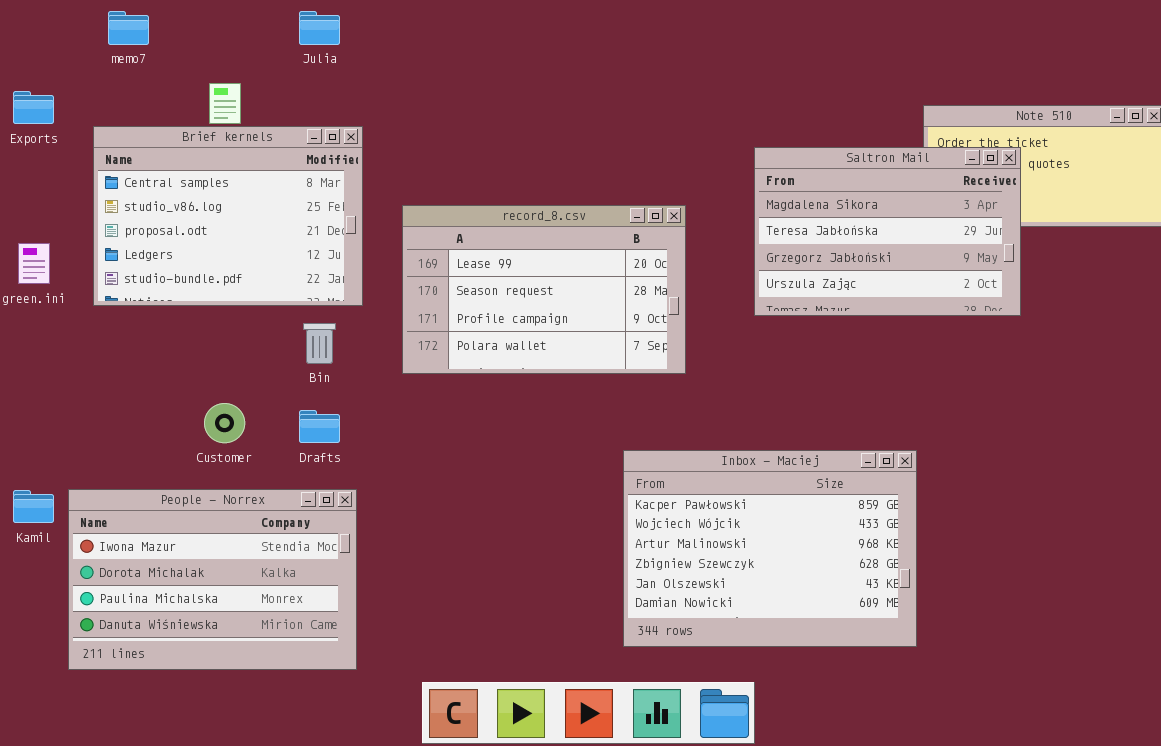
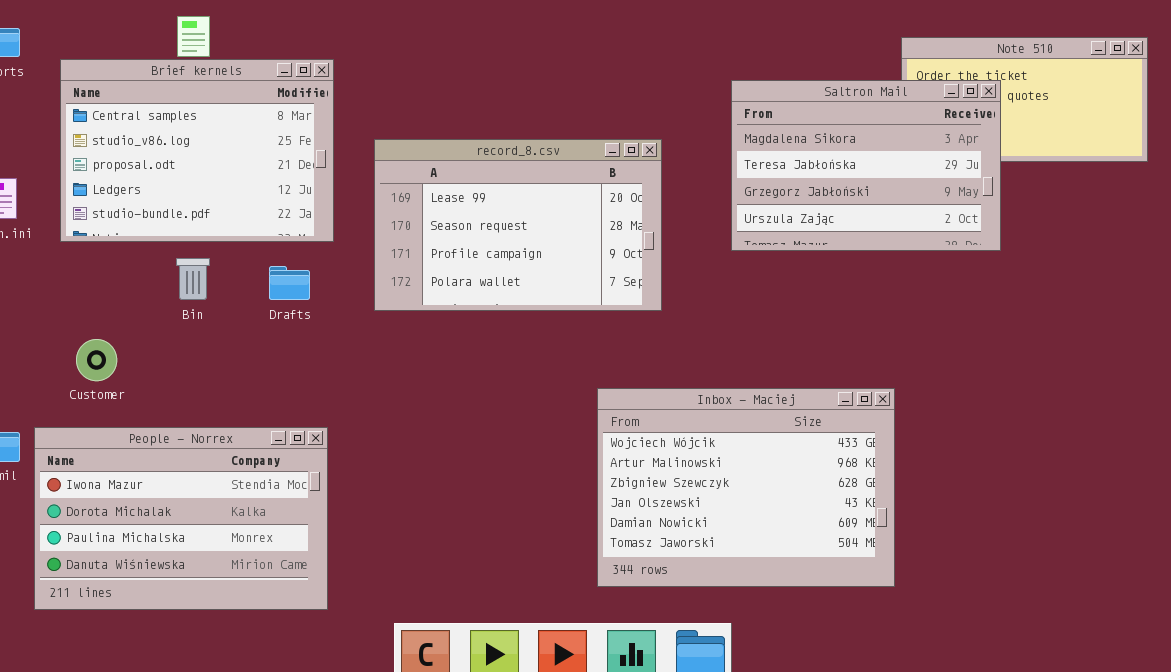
Bin: [303,323,336,364] -> [176,258,210,300], moved
Customer: [204,403,245,443] -> [76,339,117,381], moved
Drafts: [299,410,340,443] -> [269,266,310,300], moved
Inbox - Maciej: [623,450,917,647] -> [597,388,895,587], scrolled down 1 row

